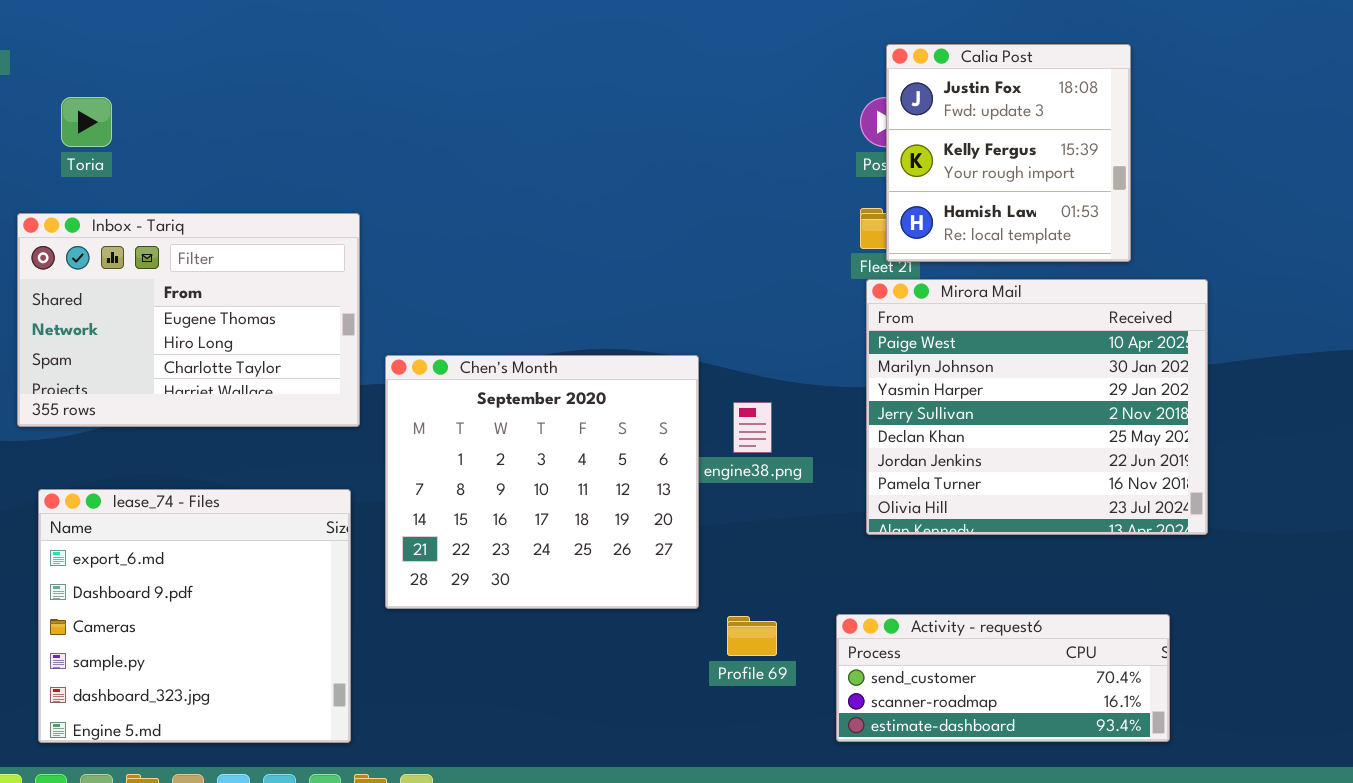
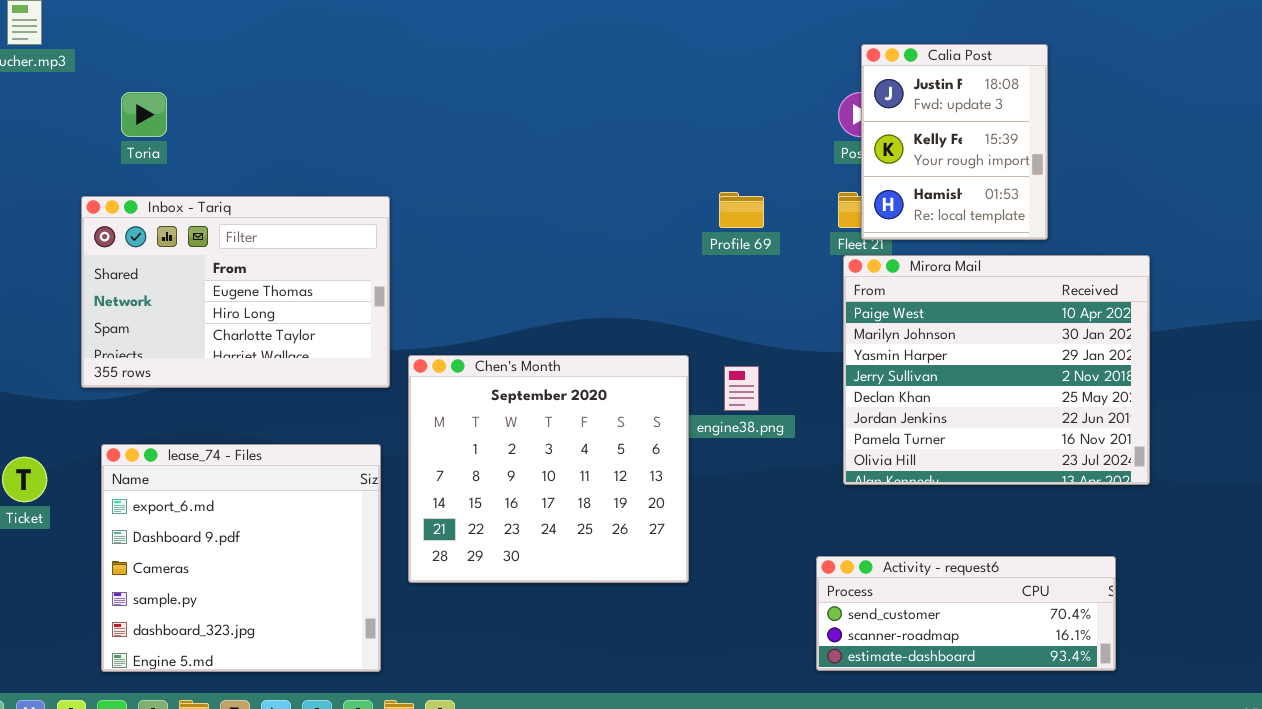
Calia Post: [886,44,1131,262] -> [861,44,1048,240], resized
Chen's Month: [385,355,699,609] -> [408,355,689,583], moved
Profile 69: [727,616,777,656] -> [719,192,764,228], moved

